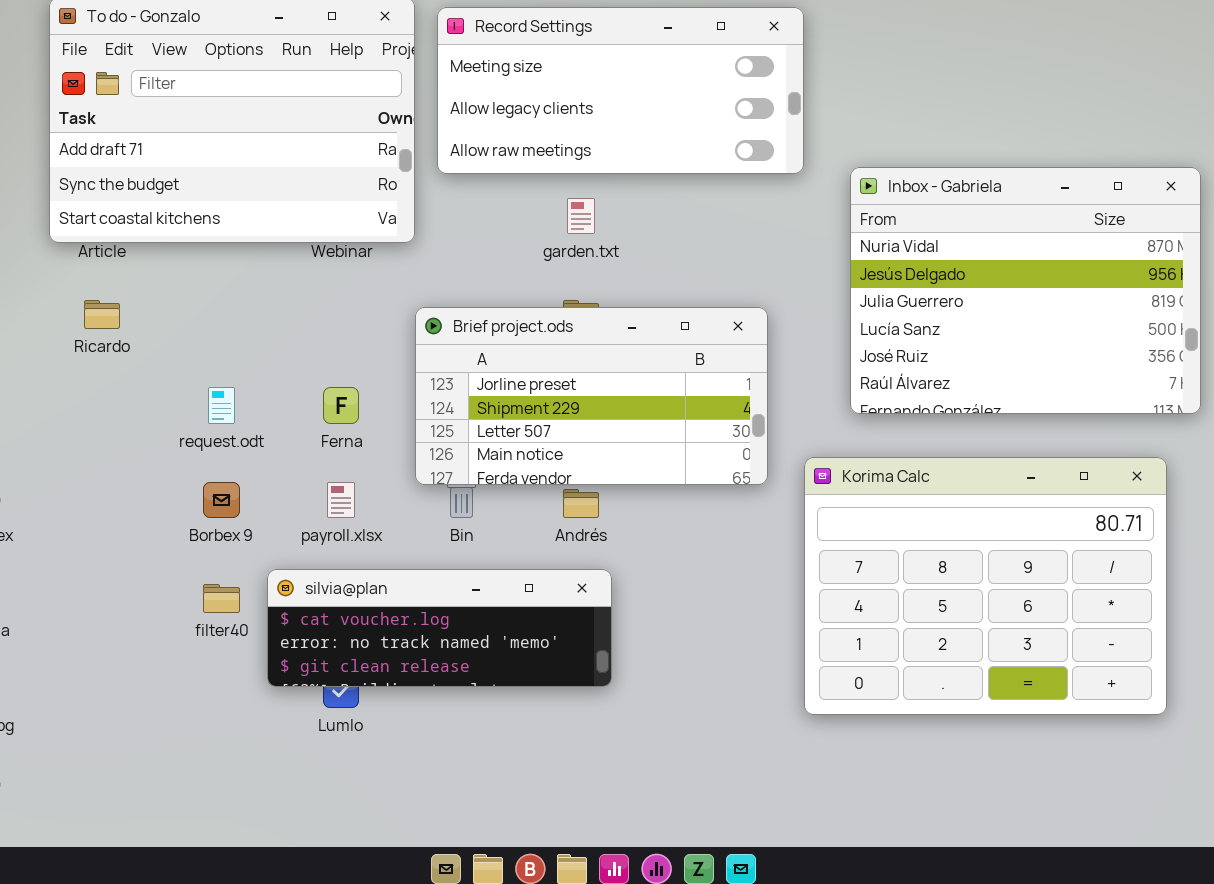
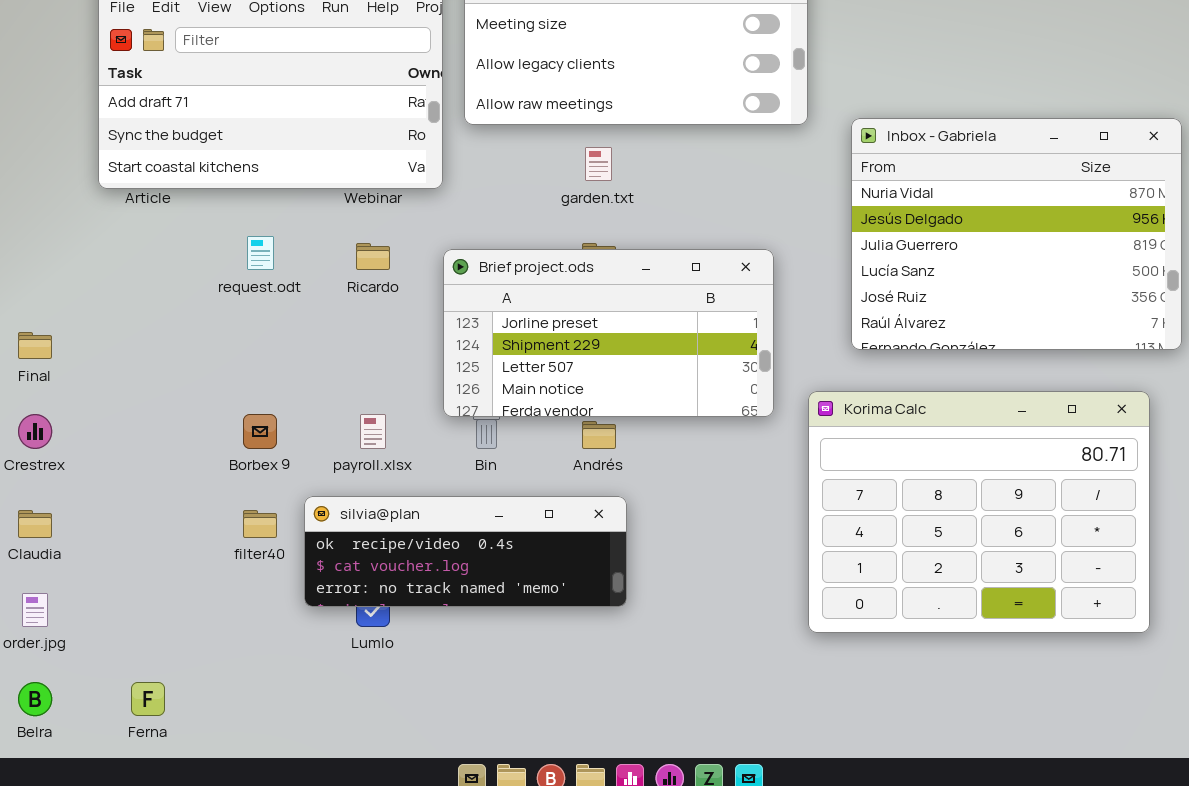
Ricardo: [84,300,120,329] -> [356,243,390,270], moved
request.odt: [208,387,235,424] -> [247,236,274,270], moved
Ferna: [323,387,359,424] -> [131,682,165,716], moved
silvia@plan: [267,569,612,687] -> [304,496,627,607], scrolled up 1 row

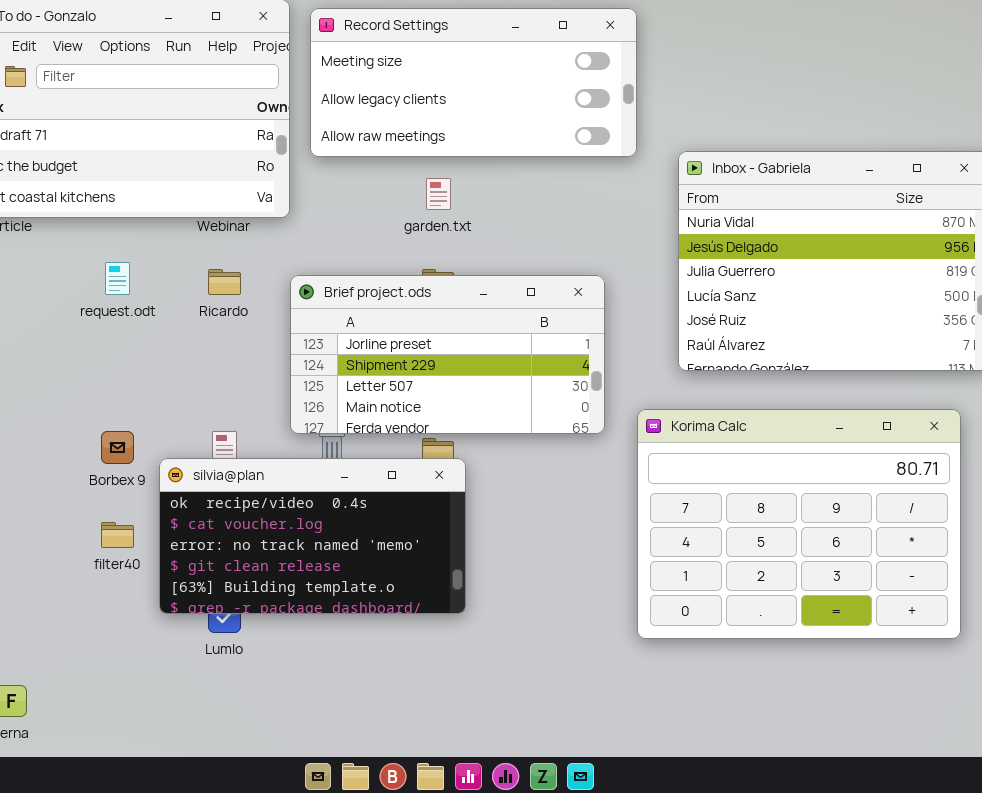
silvia@plan: [304,496,627,607] -> [159,458,466,614], resized

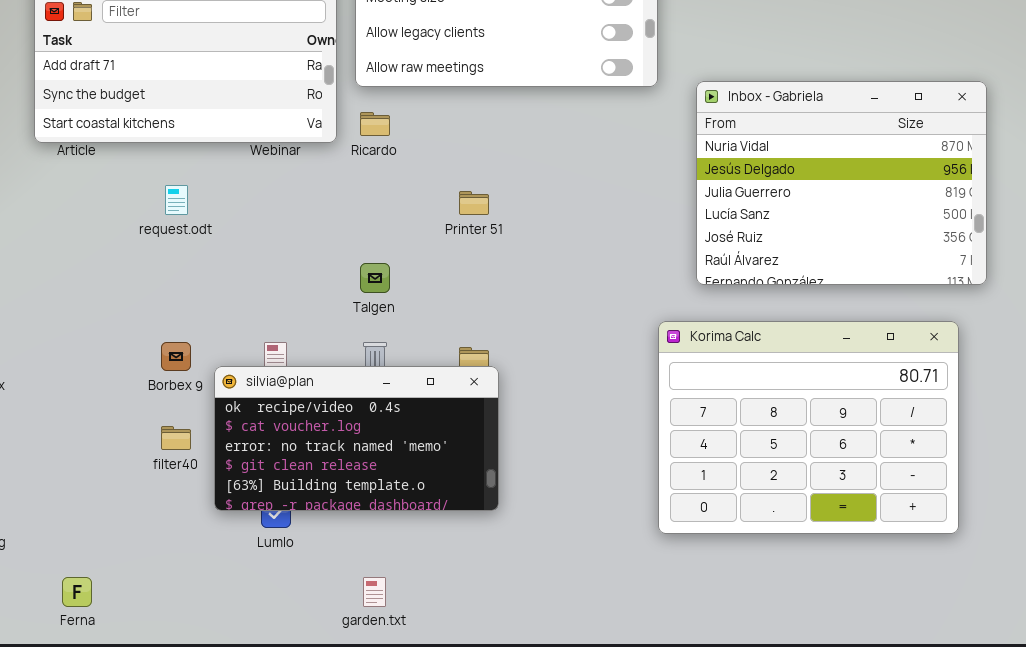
garden.txt: [426,178,451,210] -> [363,577,386,607], moved
Ricardo: [208,269,241,295] -> [360,112,390,136], moved
Brief project.ods: [290,275,605,434] -> none, closed

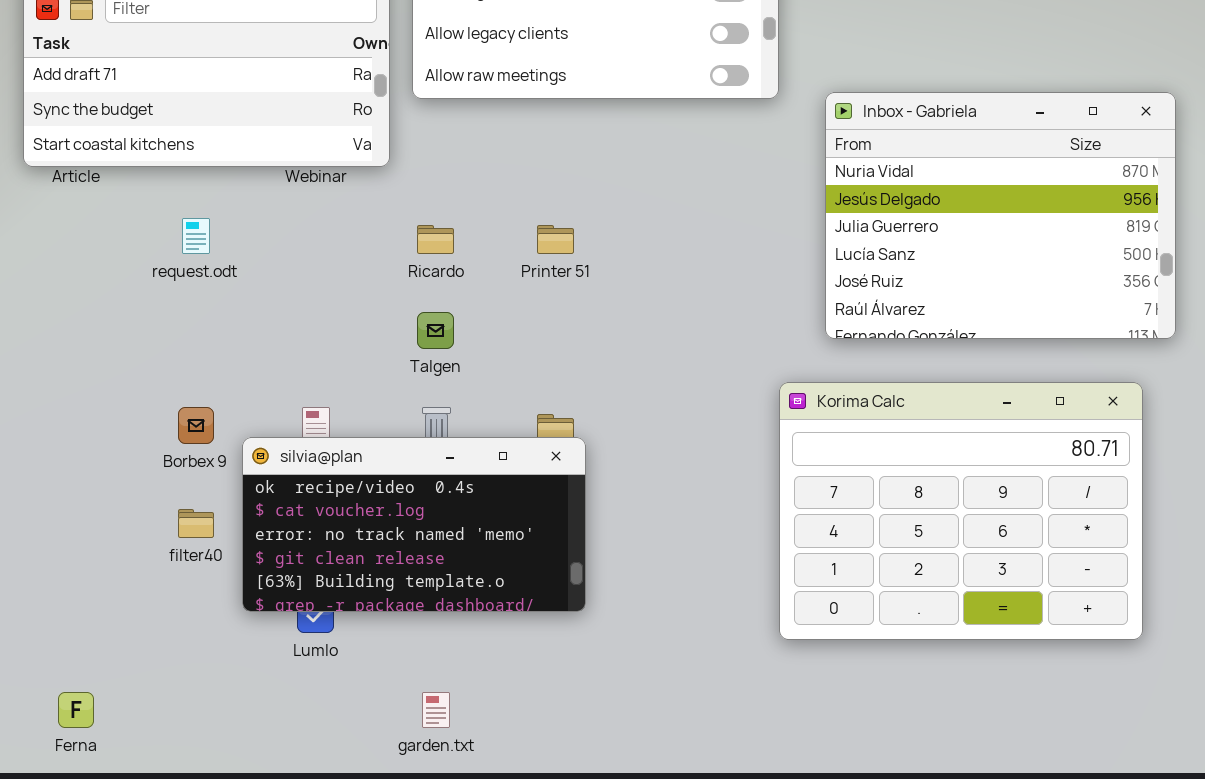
Ricardo: [360,112,390,136] -> [417,225,454,254], moved

